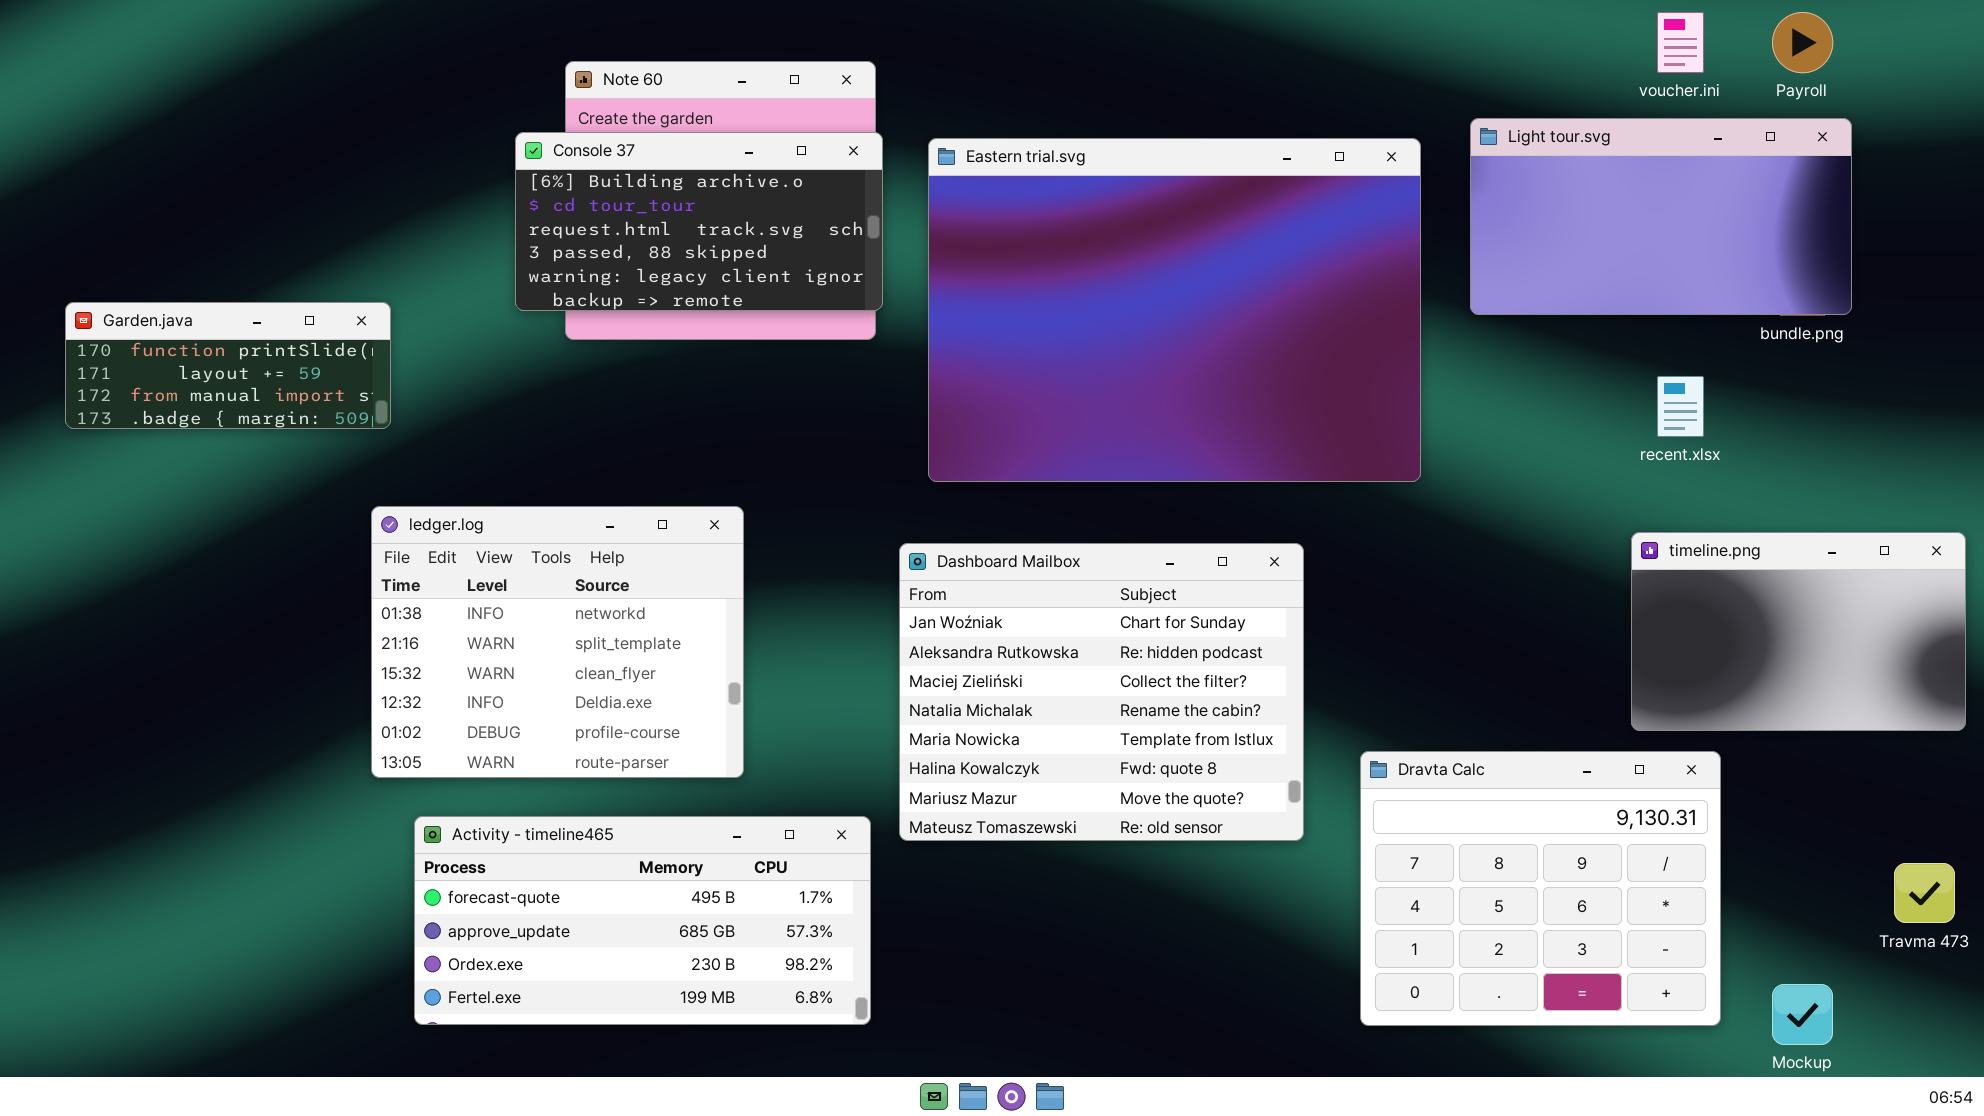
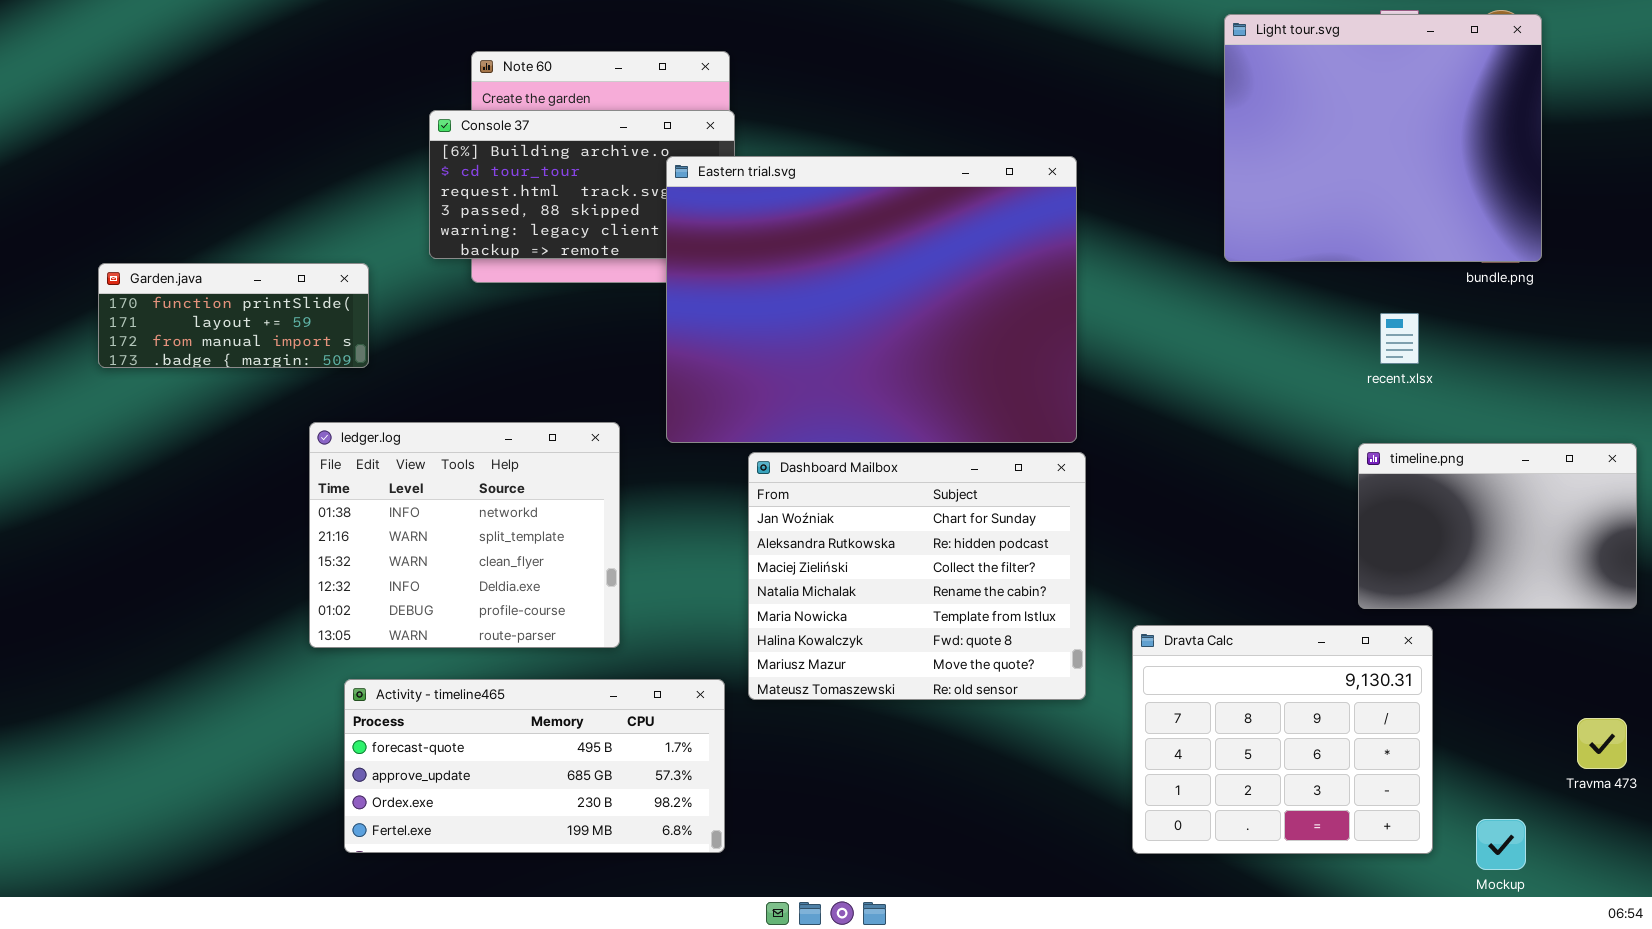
Light tour.svg: [1470,118,1852,315] -> [1224,14,1542,262], resized
Eastern trial.svg: [928,138,1421,482] -> [666,156,1077,443], moved
Garden.java: [65,302,391,429] -> [98,263,369,368], moved

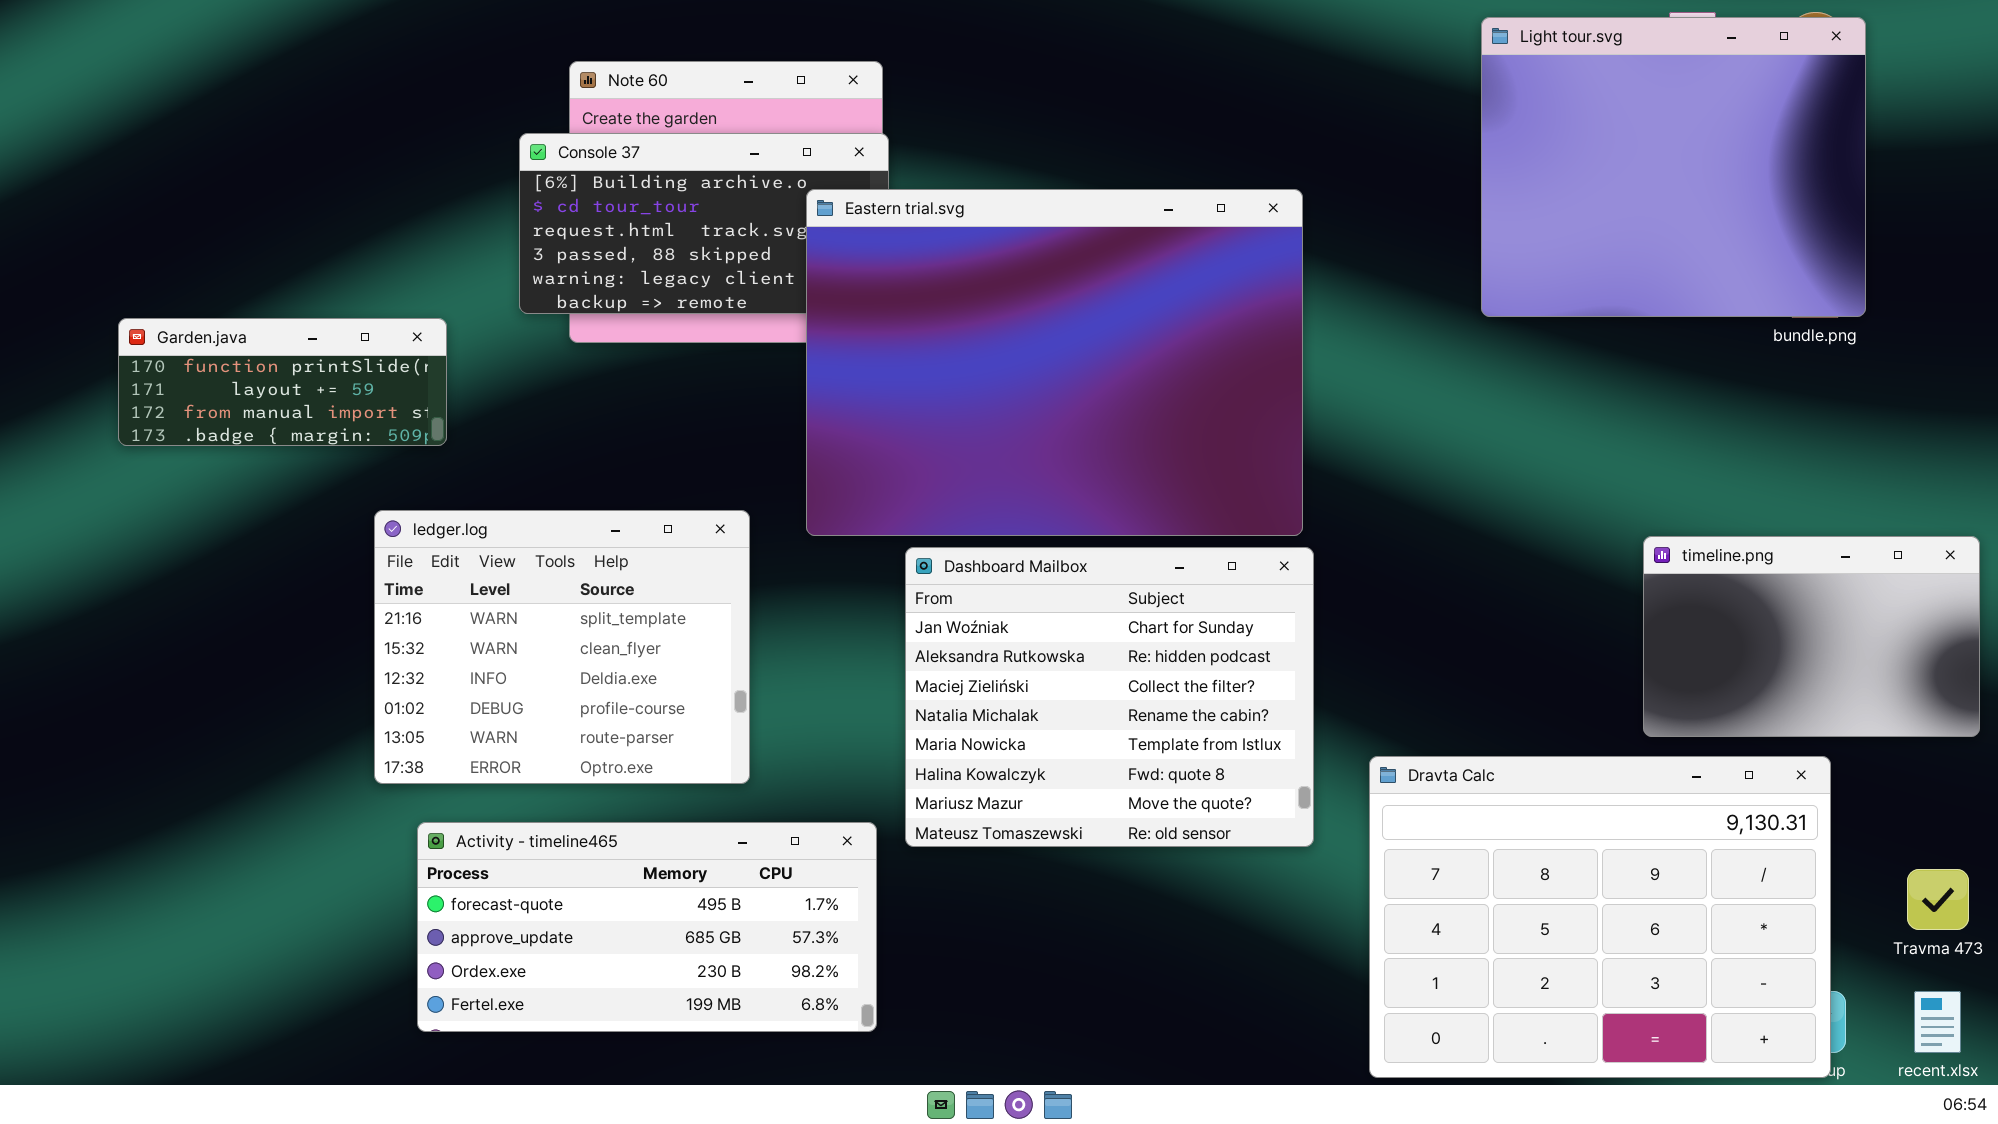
recent.xlsx: [1380,313,1419,364] -> [1914,991,1961,1053], moved
ledger.log: [309,422,620,648] -> [374,510,750,784], scrolled down 1 row
Dravta Calc: [1132,625,1433,854] -> [1369,756,1831,1078], resized

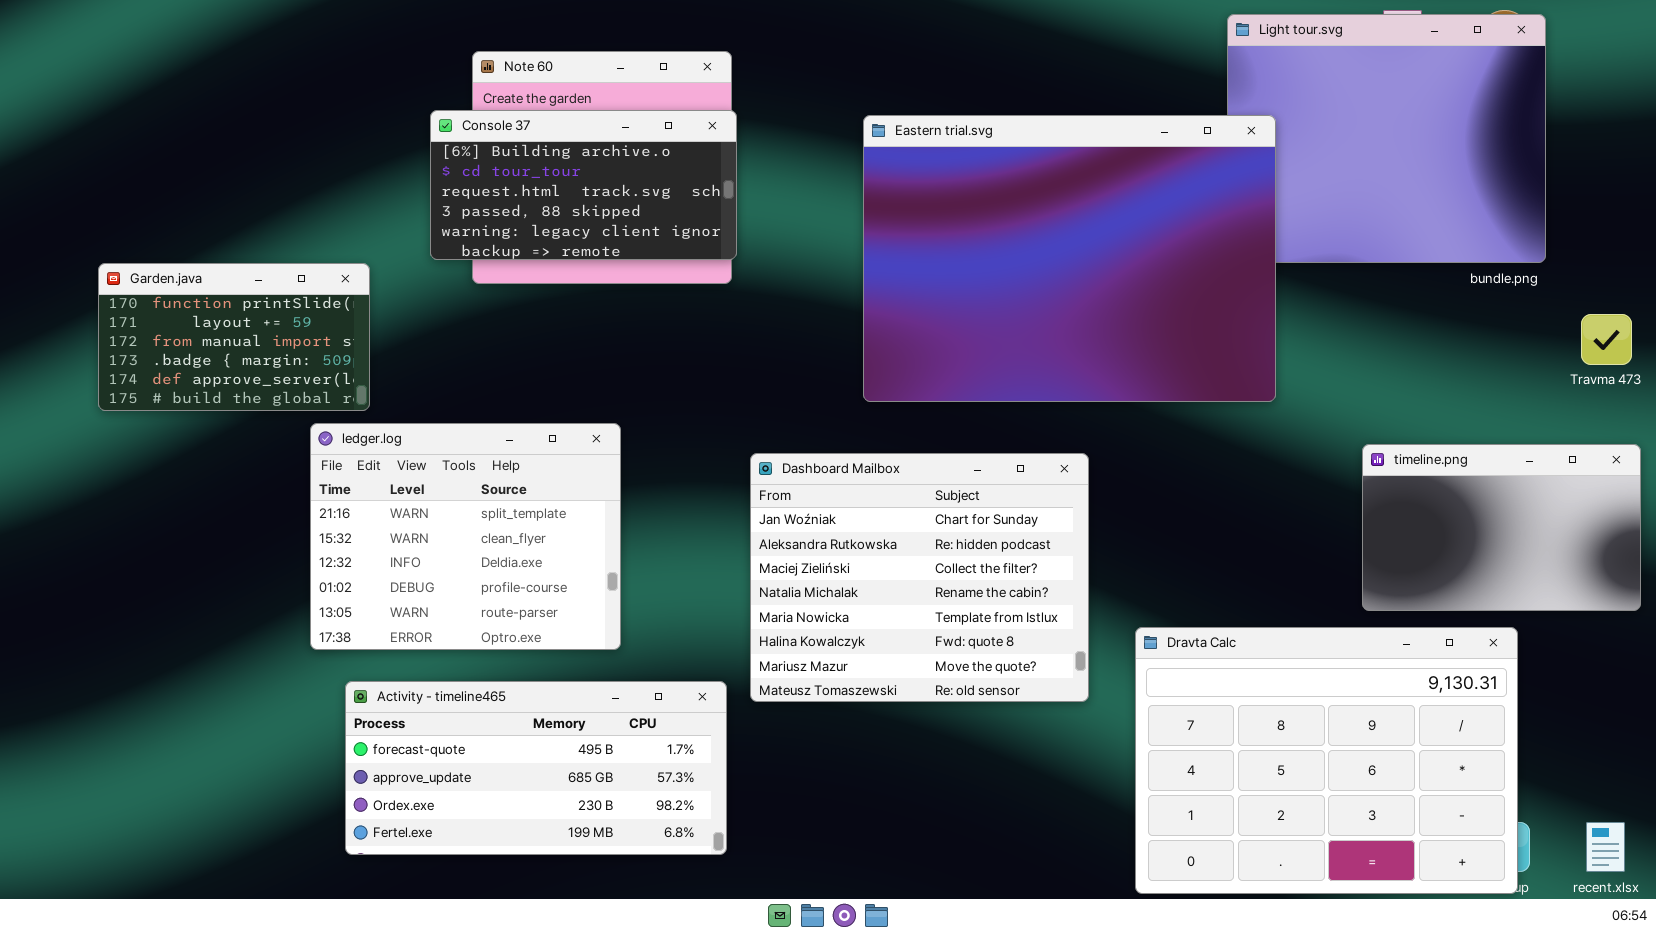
Eastern trial.svg: [806,189,1303,536] -> [863,115,1276,402], moved
Garden.java: [118,318,447,446] -> [98,263,370,411], resized
Travma 473: [1907,869,1969,930] -> [1581,314,1632,365], moved

